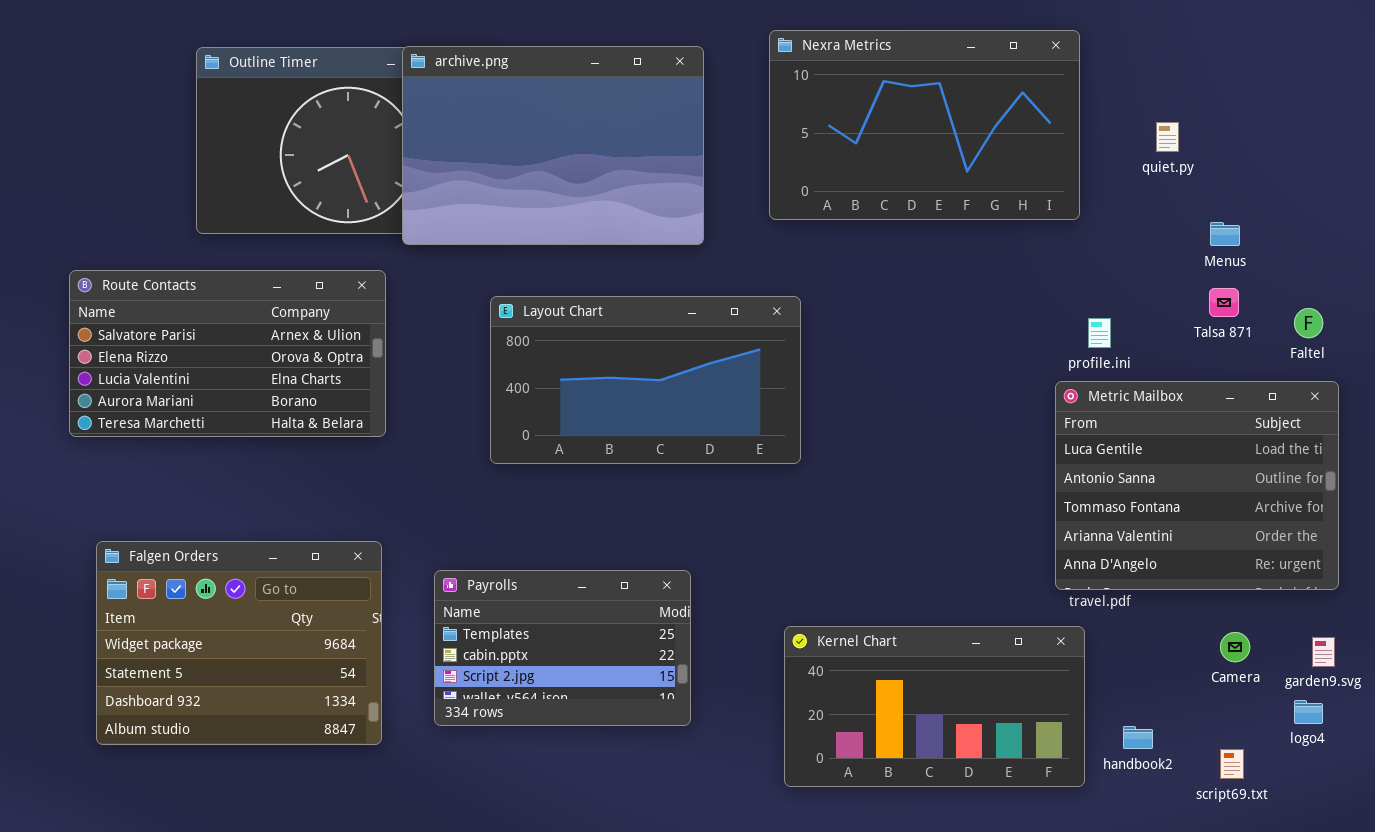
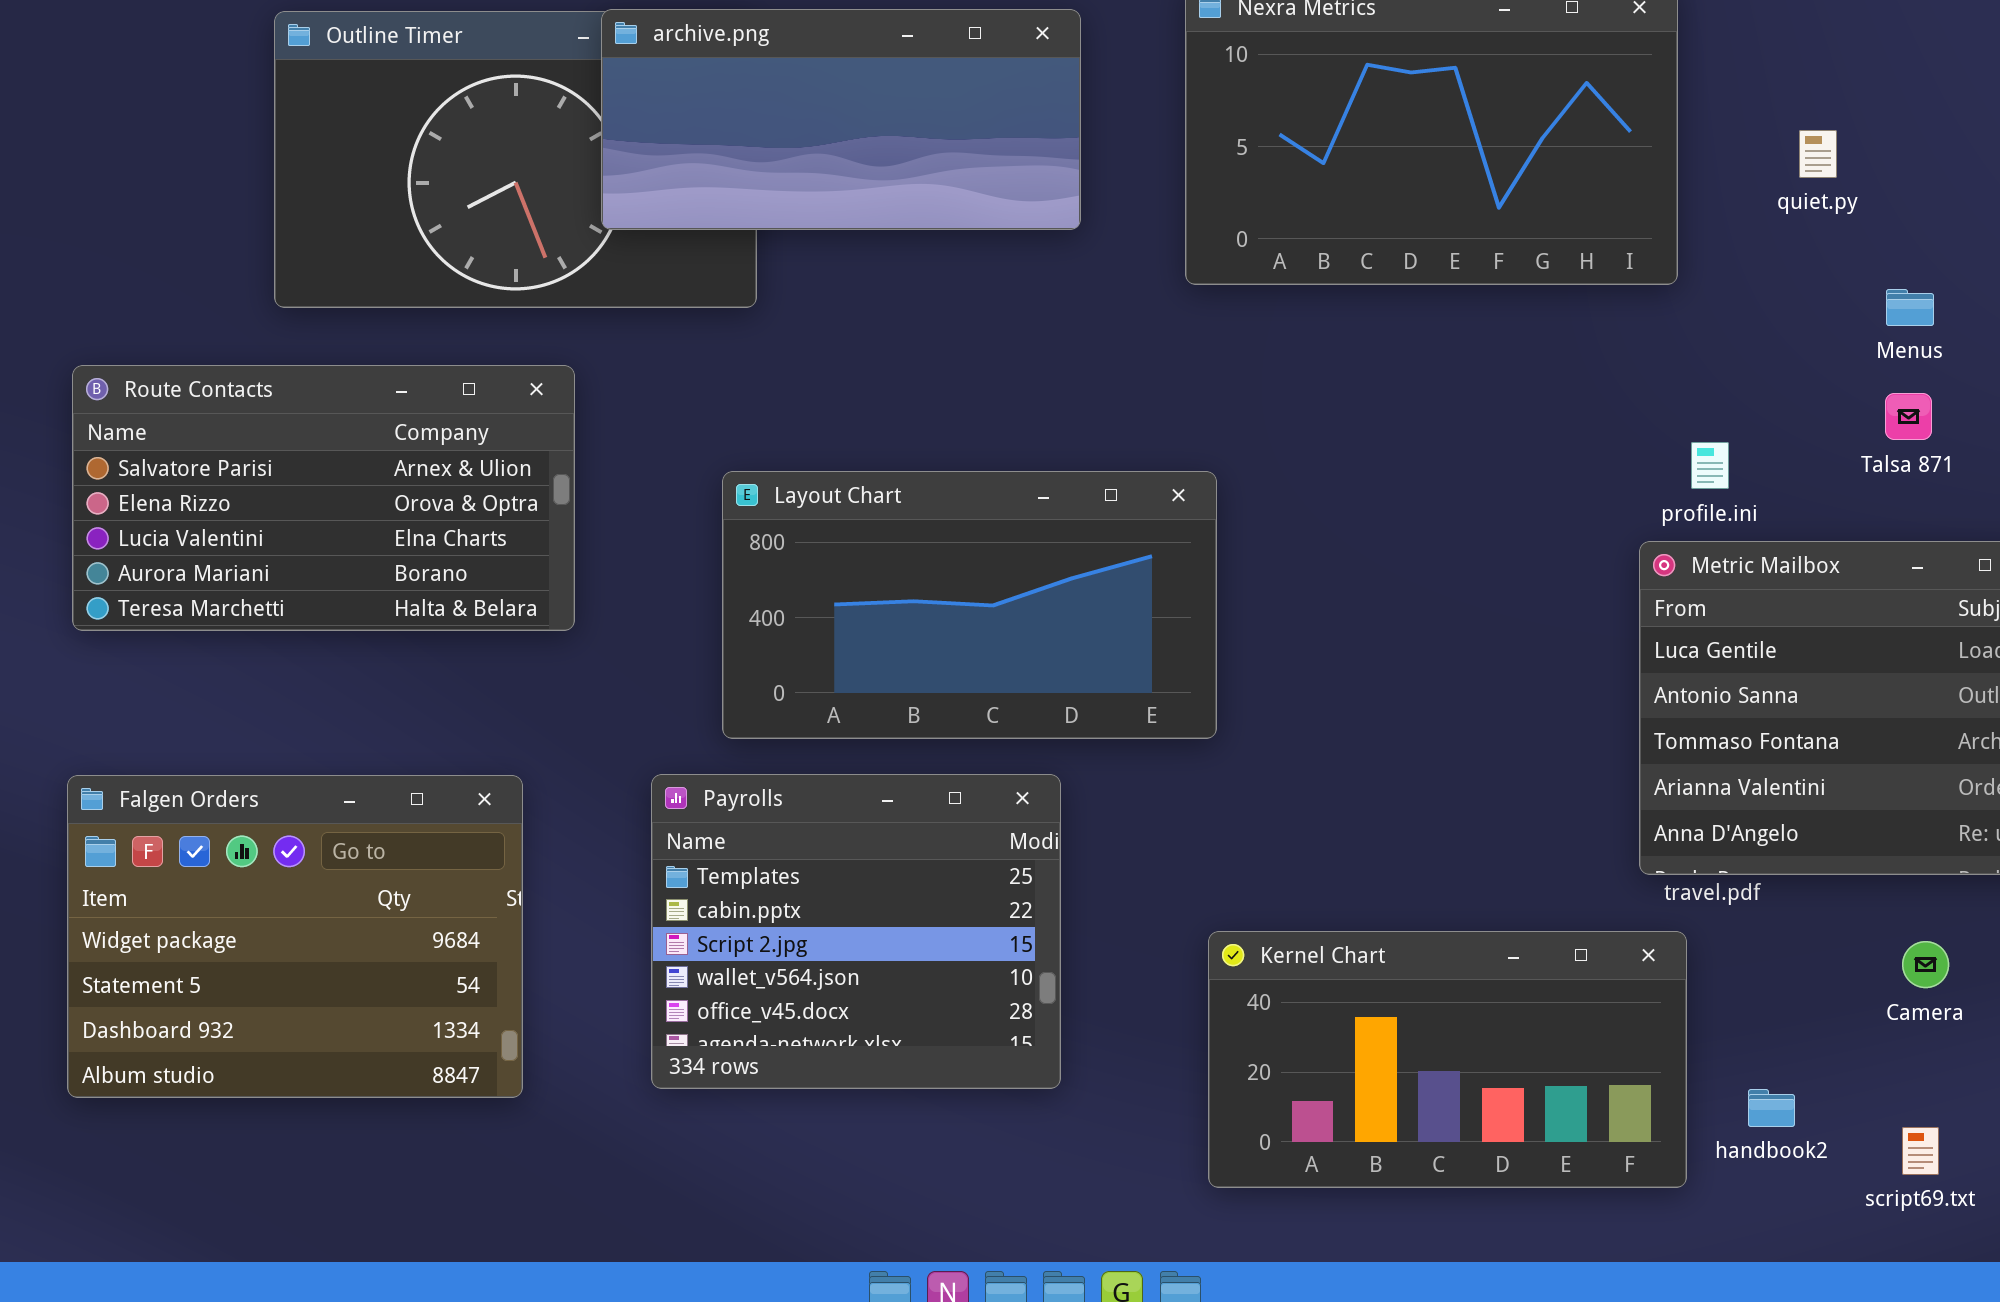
archive.png: [402,46,704,245] -> [601,9,1081,230], resized
Layout Chart: [490,296,801,464] -> [722,471,1217,739], moved
Falgen Orders: [96,541,382,745] -> [67,775,523,1098], moved
Payrolls: [434,570,691,726] -> [651,774,1061,1089], resized

